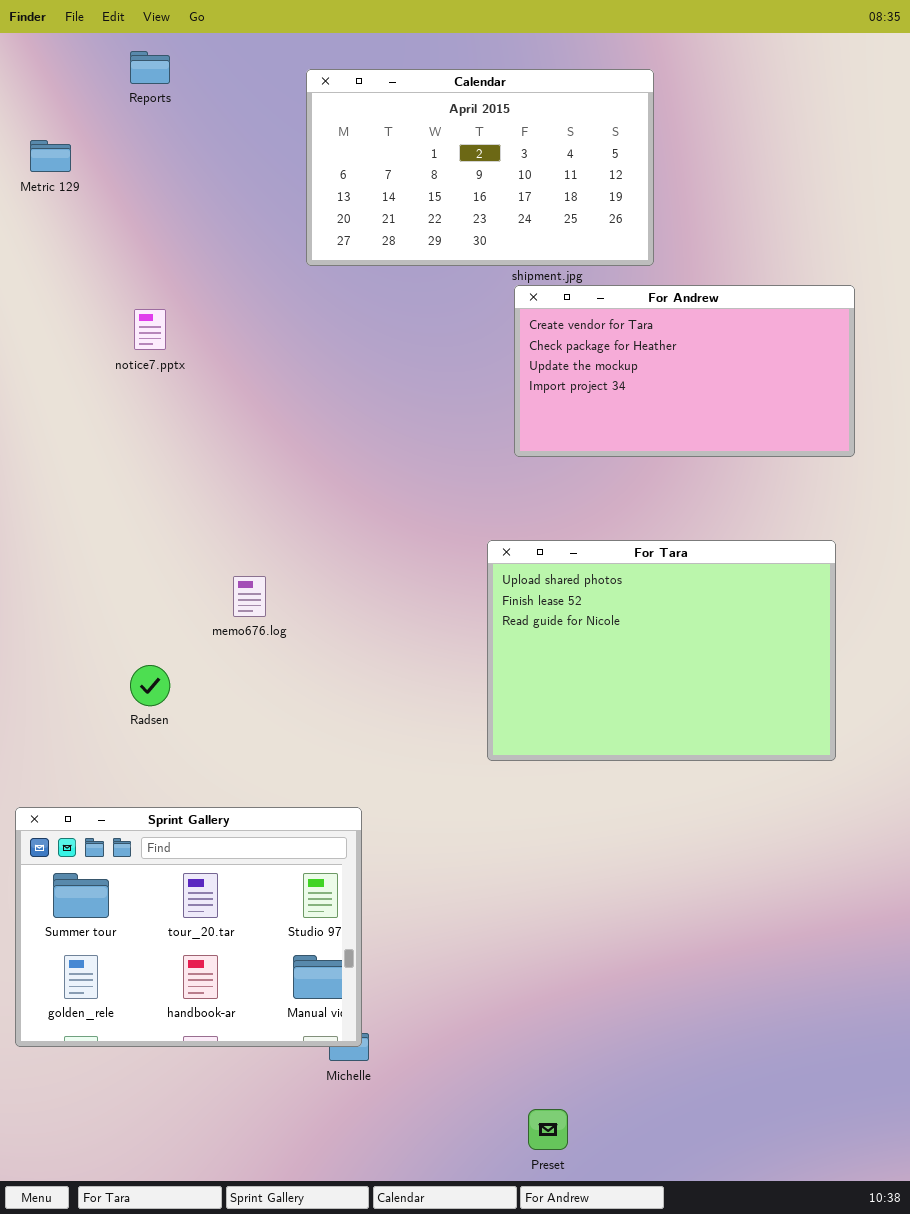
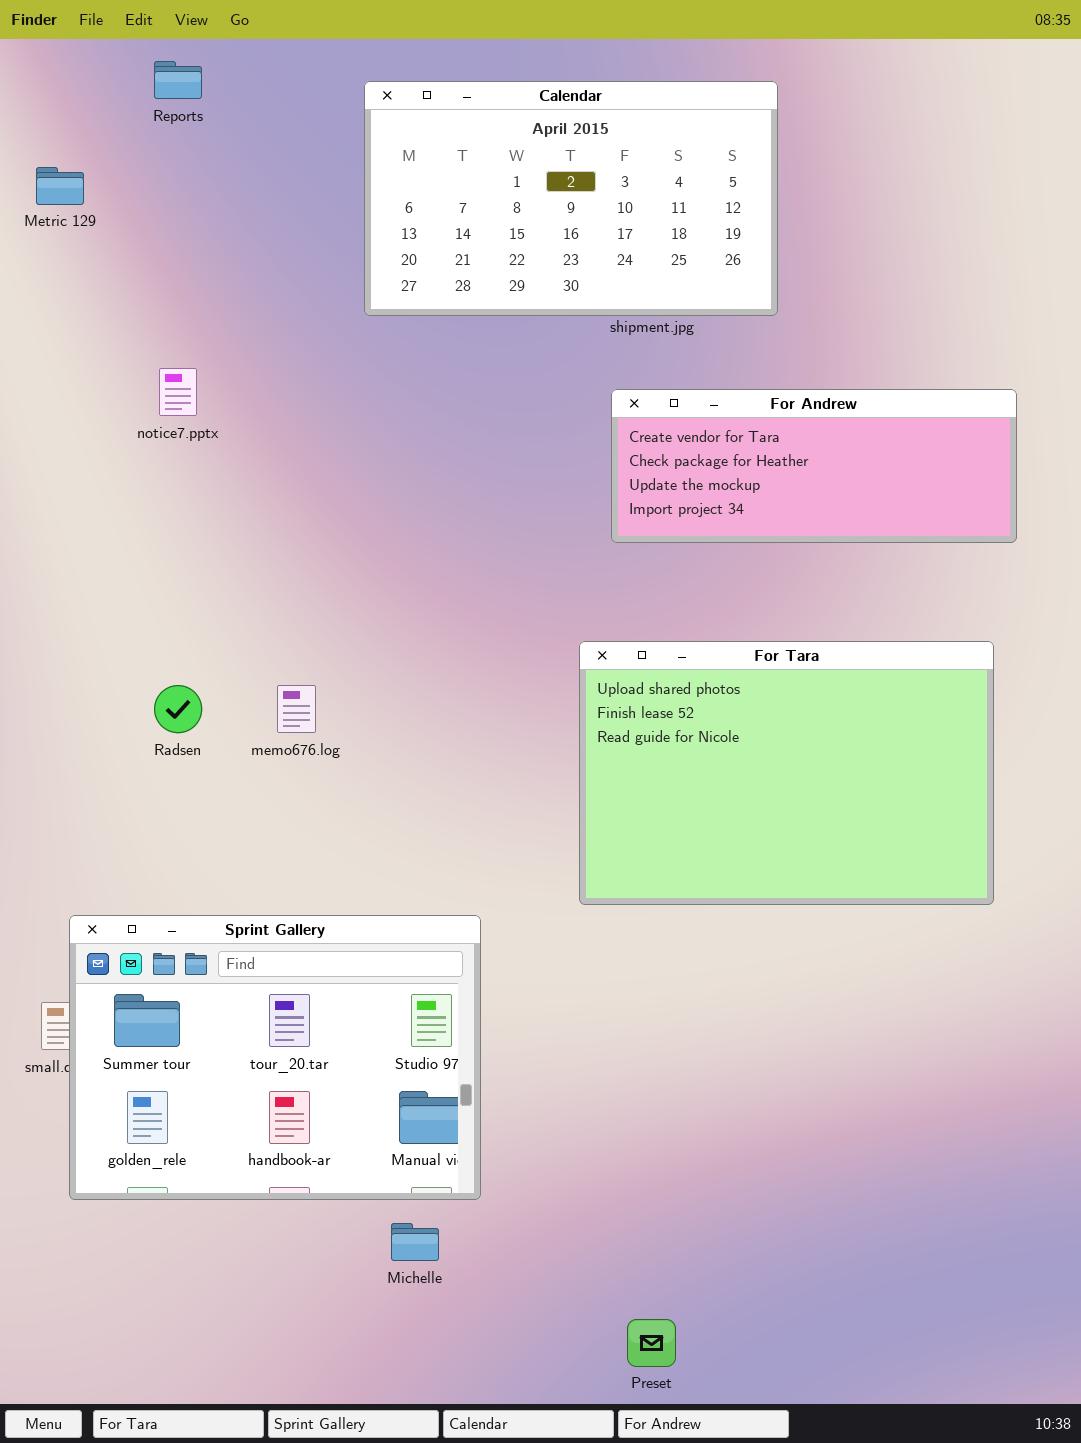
For Andrew: [514,285,855,457] -> [611,389,1017,543], resized
Radsen: [130,665,170,706] -> [154,685,202,733], moved
Sprint Gallery: [15,807,362,1047] -> [69,915,481,1200], moved

